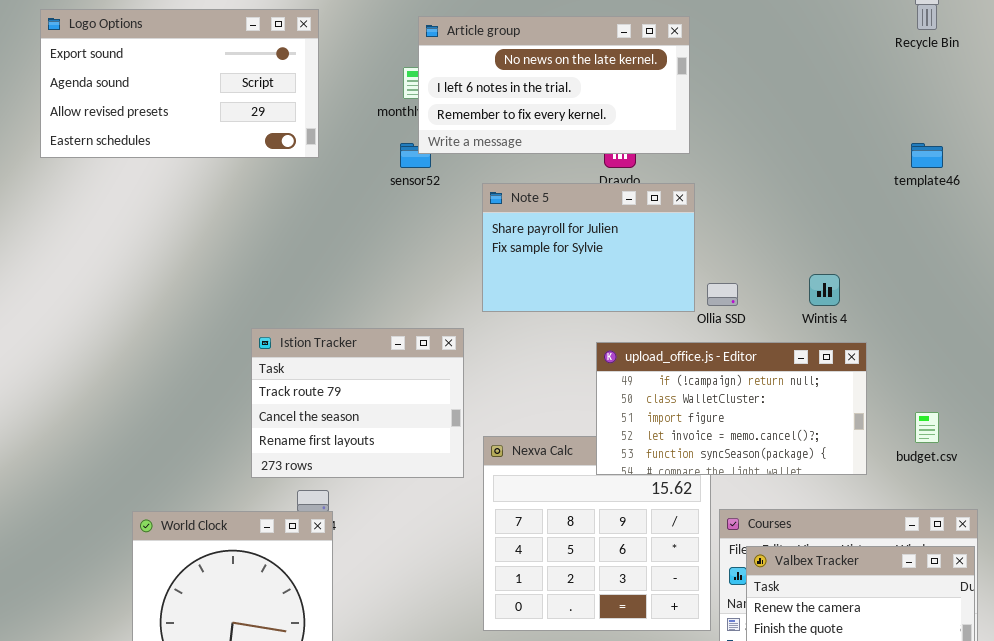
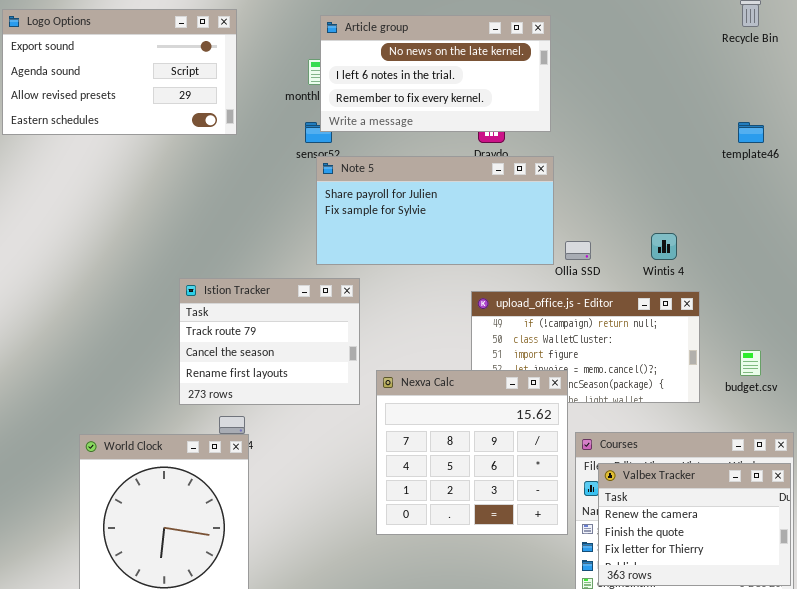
Note 5: [482,183,695,312] -> [316,156,554,265], resized
Nexva Calc: [483,436,711,631] -> [376,370,568,535], raised

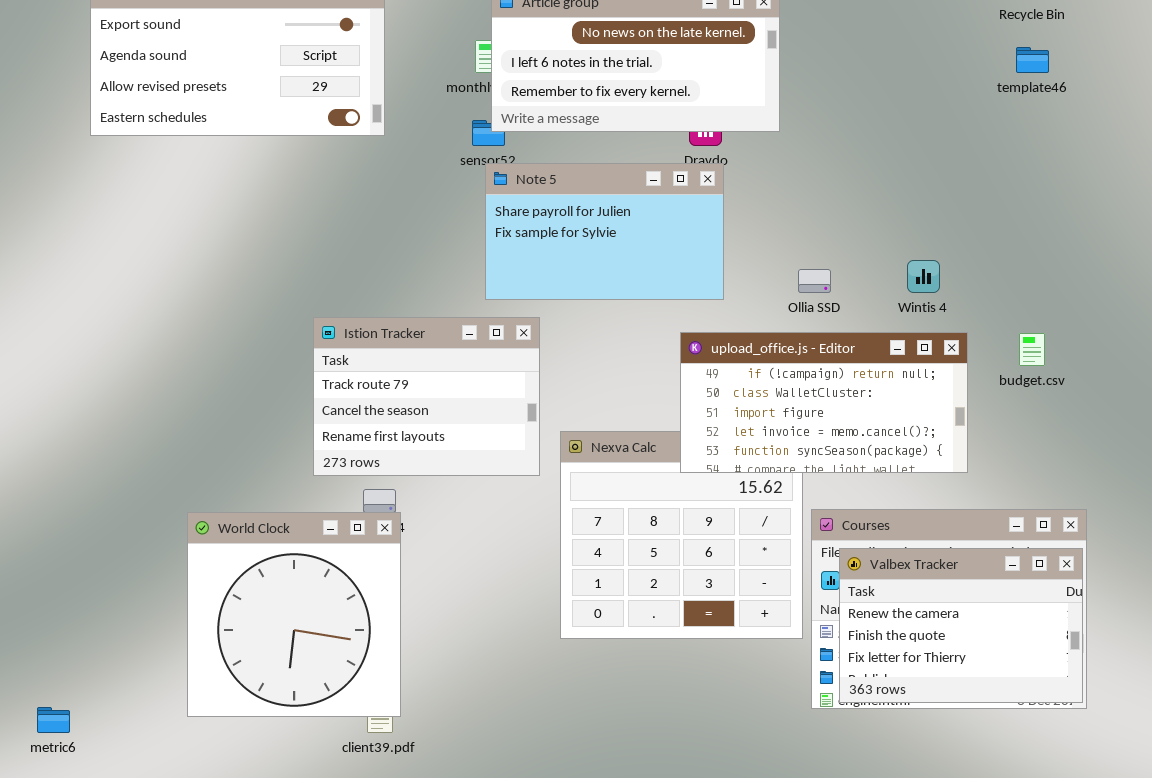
template46: [738,122,764,143] -> [1016,47,1049,73], moved
Note 5: [316,156,554,265] -> [485,163,724,300], resized
upload_office.js - Editor: [471,291,700,403] -> [680,332,968,473], raised
budget.csv: [740,350,761,376] -> [1019,333,1045,366], moved

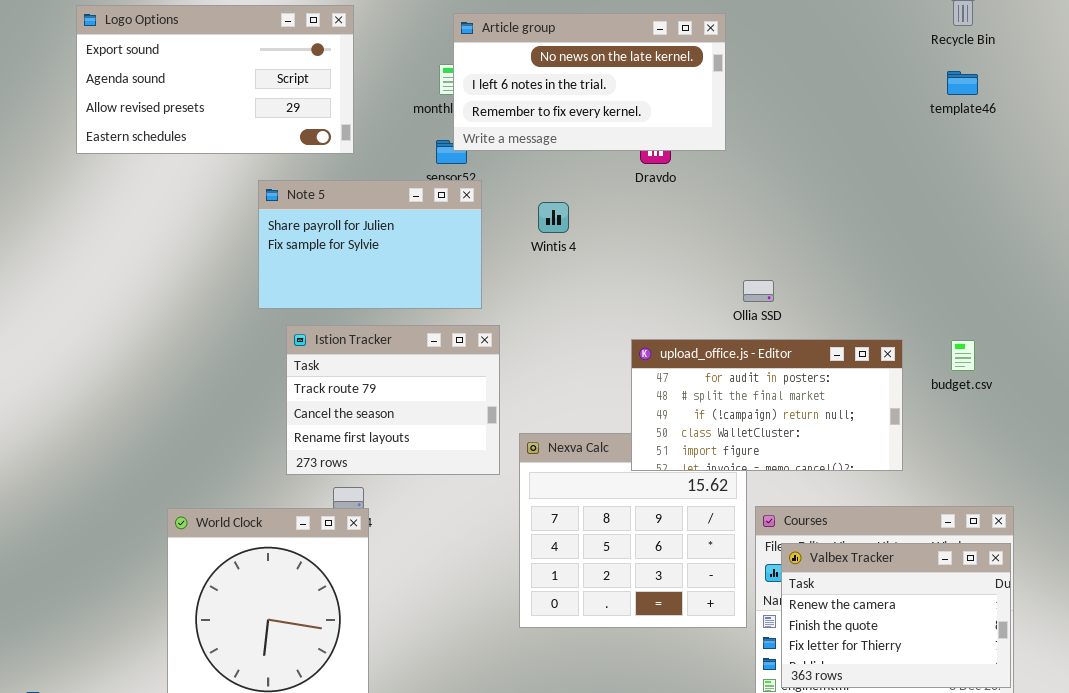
Note 5: [485,163,724,300] -> [258,180,482,309], moved
Wintis 4: [907,260,940,293] -> [538,202,569,233], moved
upload_office.js - Editor: [680,332,968,473] -> [631,339,903,471], scrolled up 2 rows

